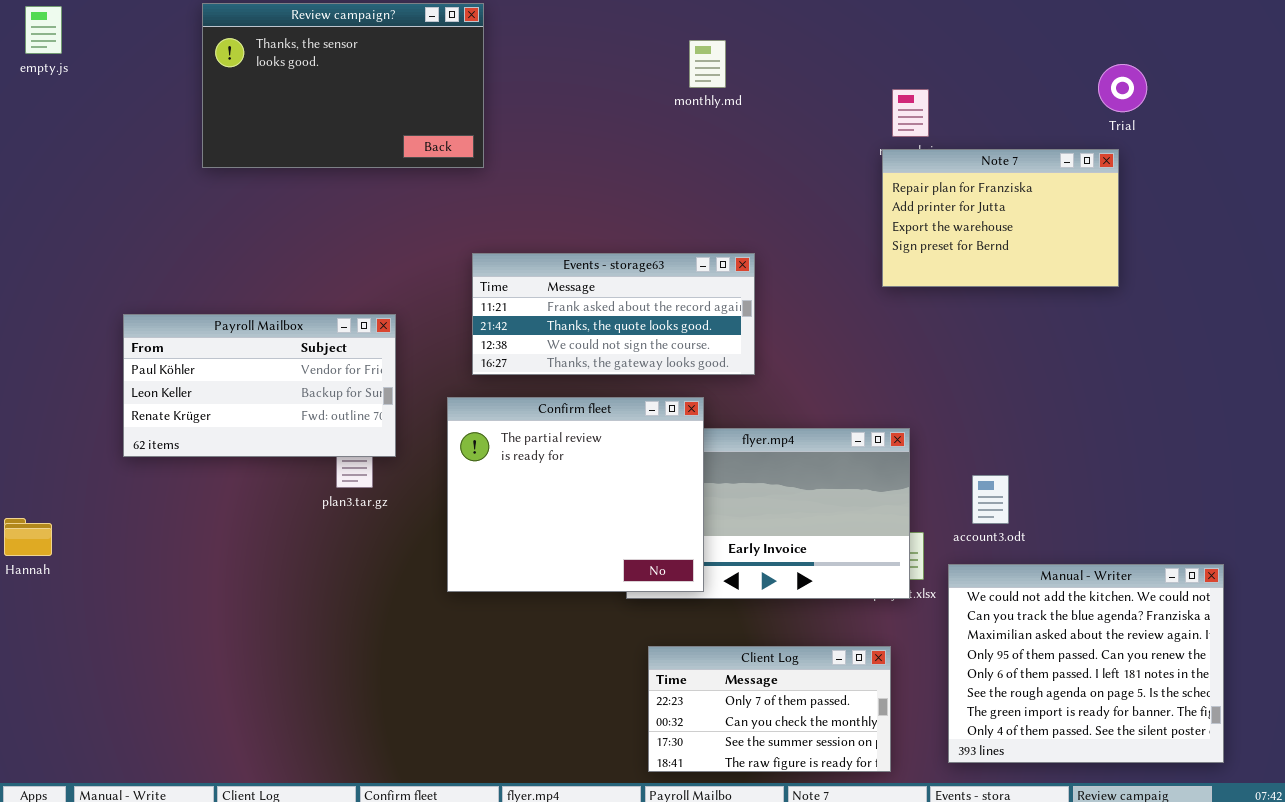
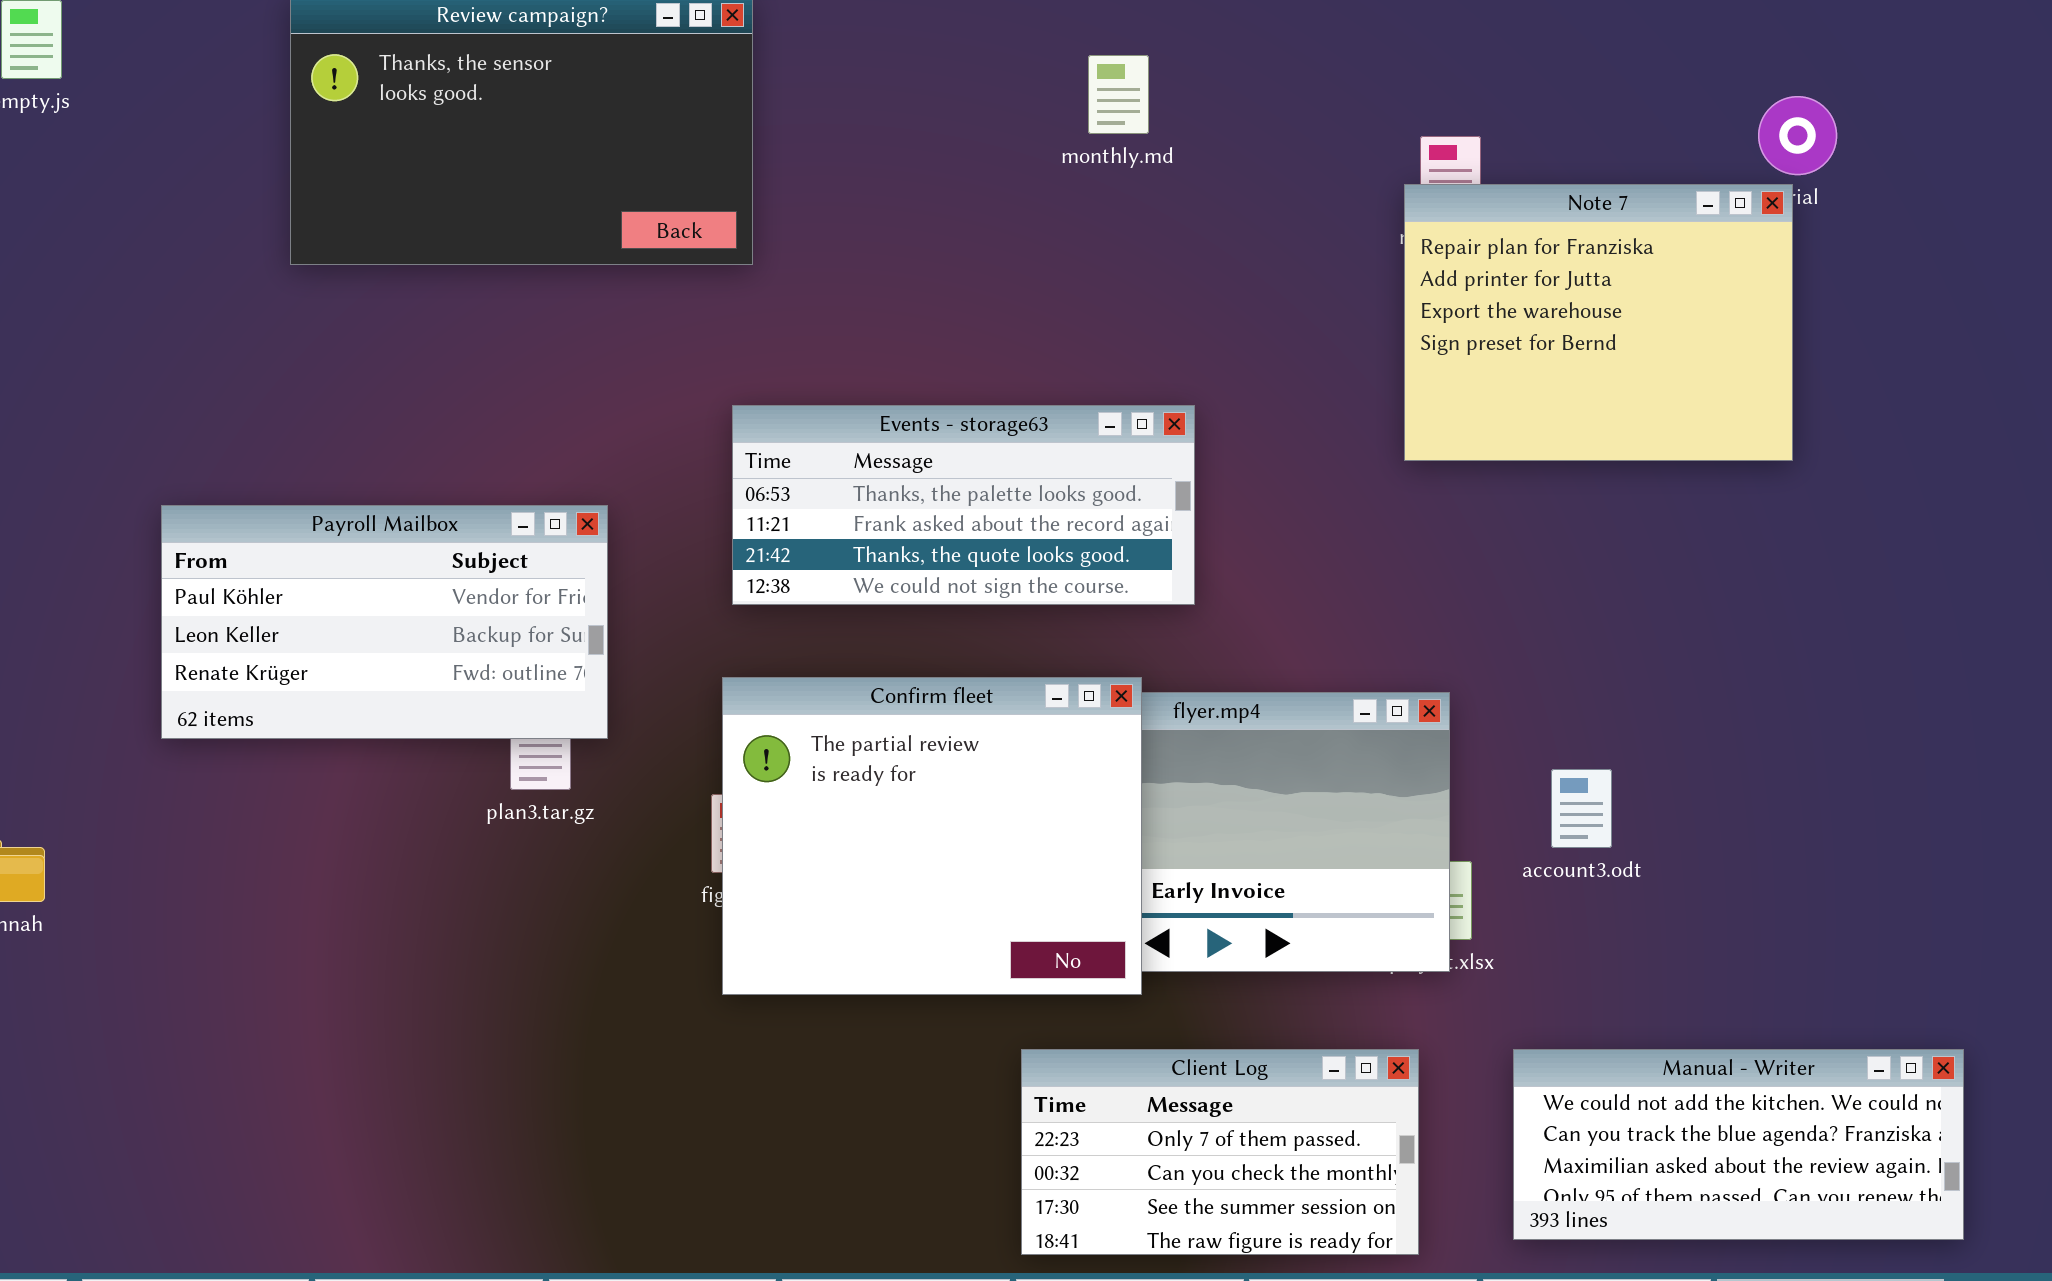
Note 7: [882,149,1119,287] -> [1404,184,1793,461], resized
Events - storage63: [472,253,755,375] -> [732,405,1195,605], scrolled up 1 row
Confirm fleet: [447,397,704,592] -> [722,677,1142,995], moved
Manual - Writer: [948,564,1224,763] -> [1513,1049,1964,1240], resized

